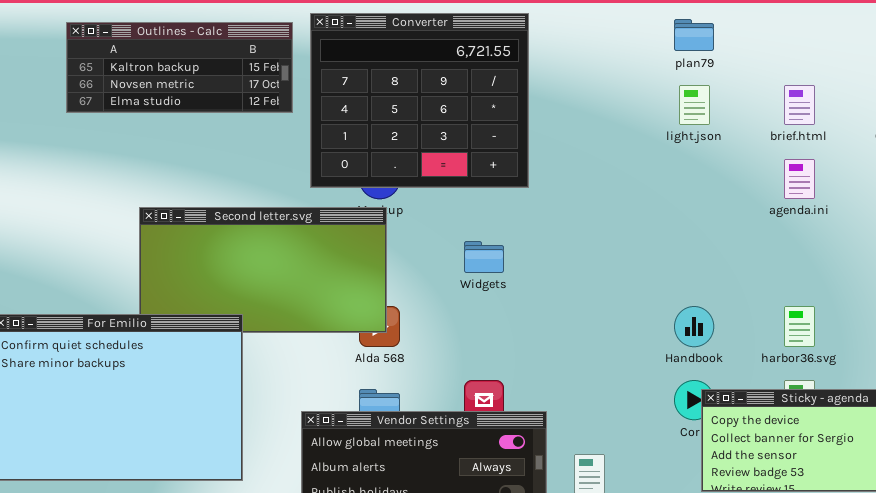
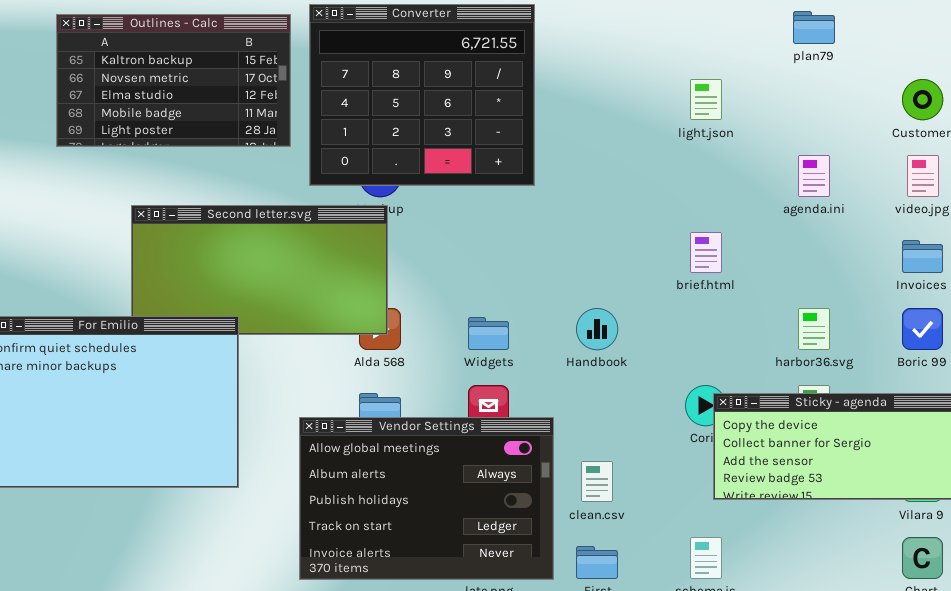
plan79: [674,19,714,51] -> [793,11,835,44], moved
Outlines - Calc: [66,22,293,113] -> [56,14,291,147], resized
brief.html: [784,85,815,125] -> [690,232,722,273], moved
Widgets: [464,241,504,273] -> [468,317,509,350], moved
Handbook: [674,306,714,347] -> [576,308,618,350], moved

